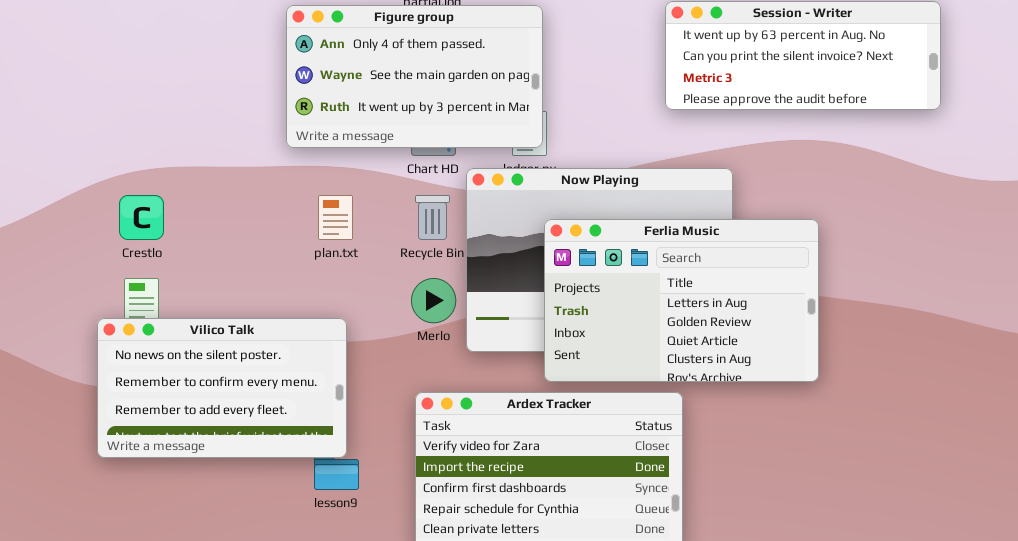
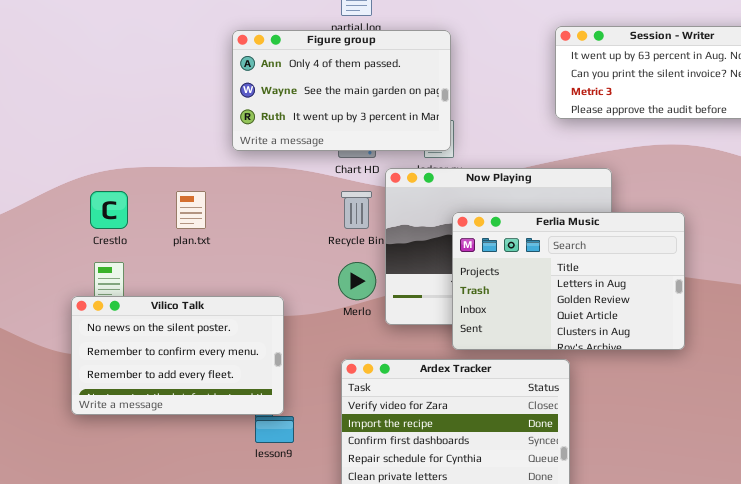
plan.txt: [318,195,353,240] -> [176,191,206,229], moved

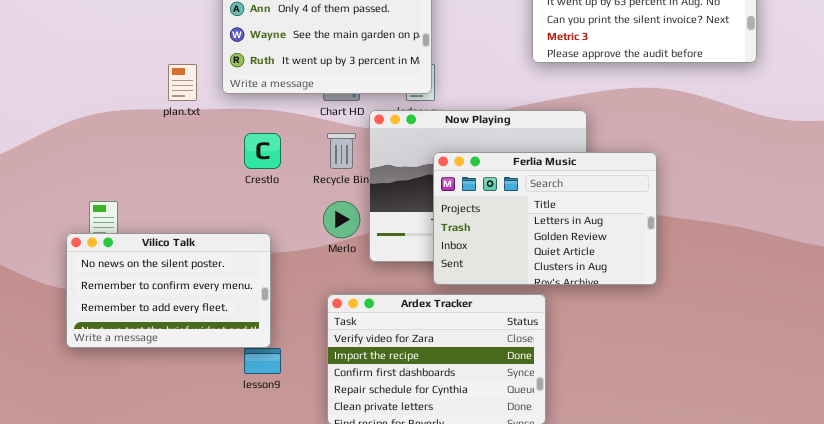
Crestlo: [90,191,128,229] -> [244,133,281,169], moved
plan.txt: [176,191,206,229] -> [168,64,197,101], moved

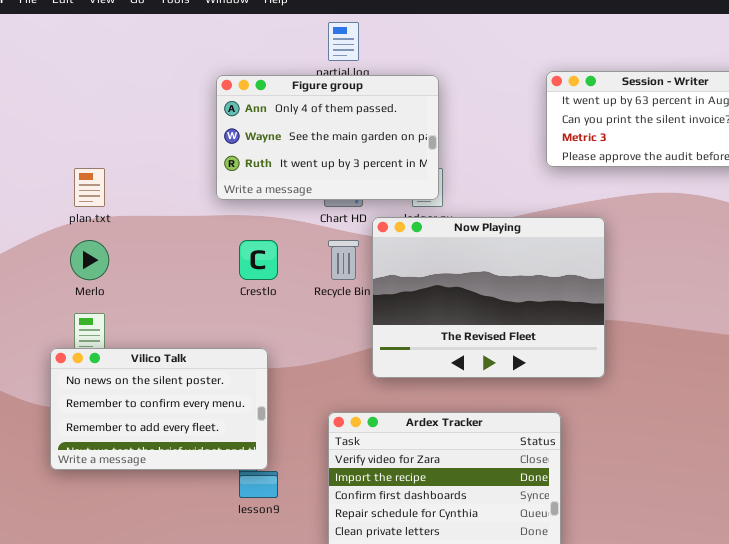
plan.txt: [168,64,197,101] -> [74,168,105,207], moved
Ferlia Music: [433,152,657,285] -> none, closed
Merlo: [323,201,360,238] -> [70,240,109,280], moved

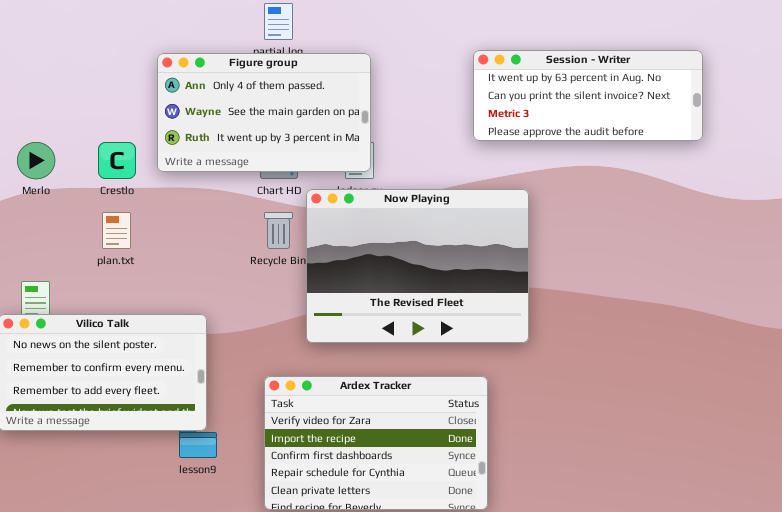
plan.txt: [74,168,105,207] -> [102,212,131,249], moved
Merlo: [70,240,109,280] -> [17,142,55,179], moved
Crestlo: [239,240,278,280] -> [98,142,136,179], moved

